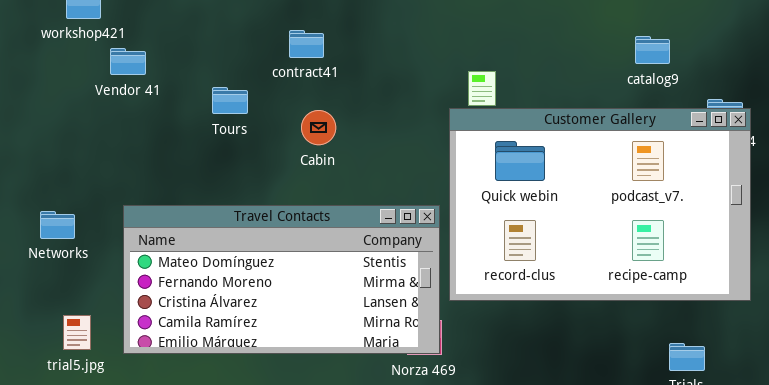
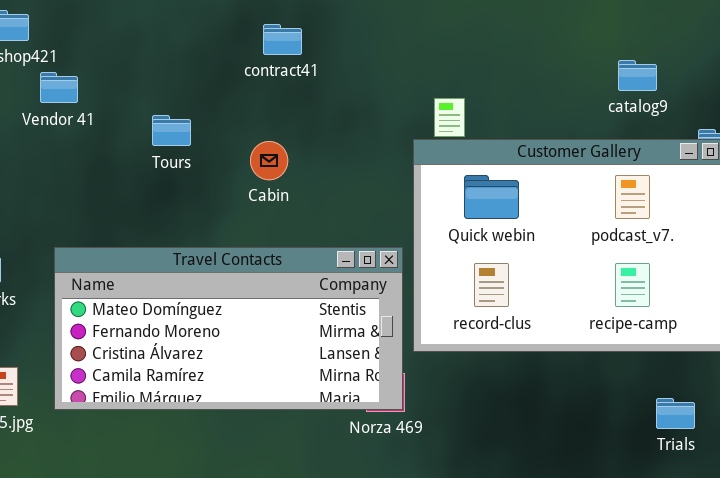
contract41: [289,30,324,58] -> [263,24,302,55], moved

